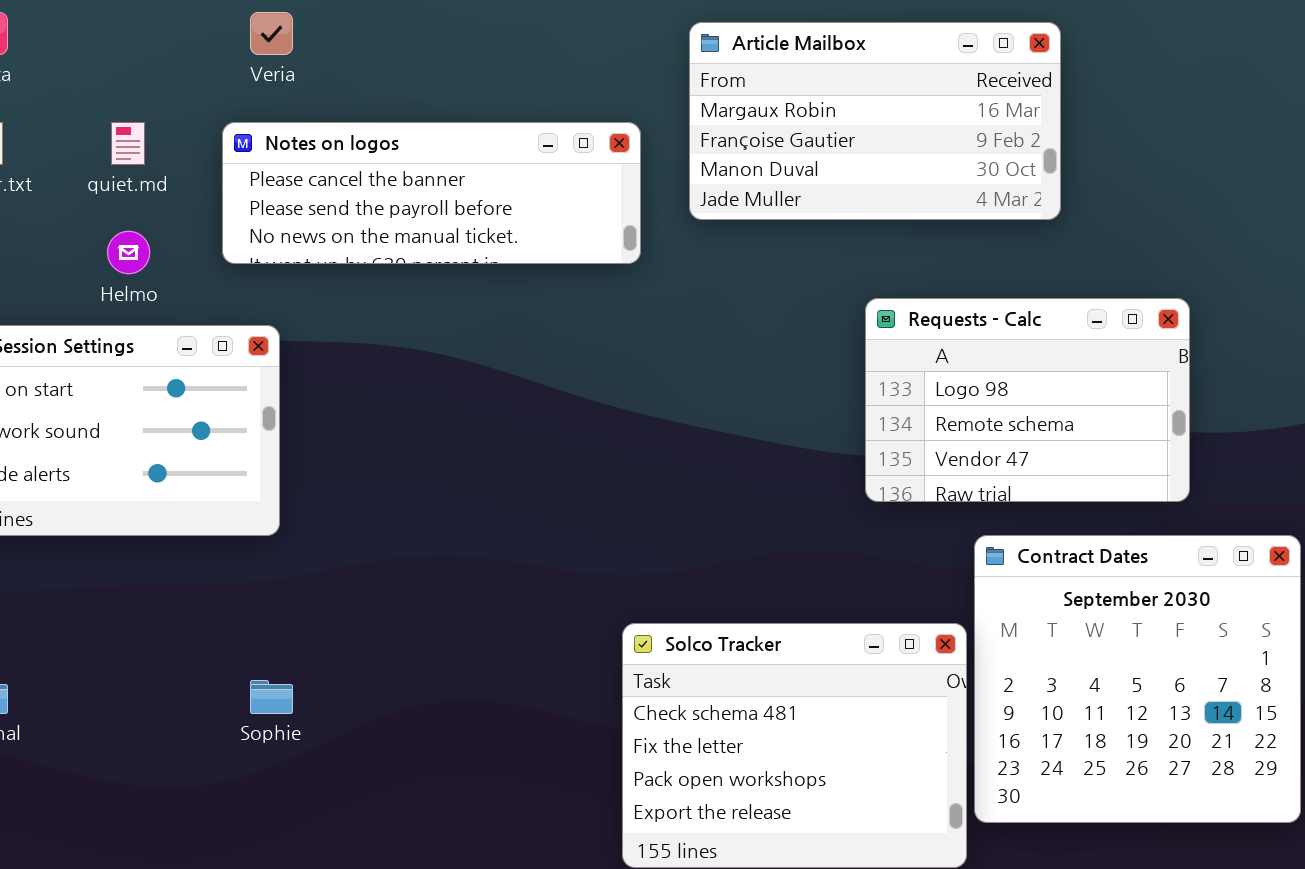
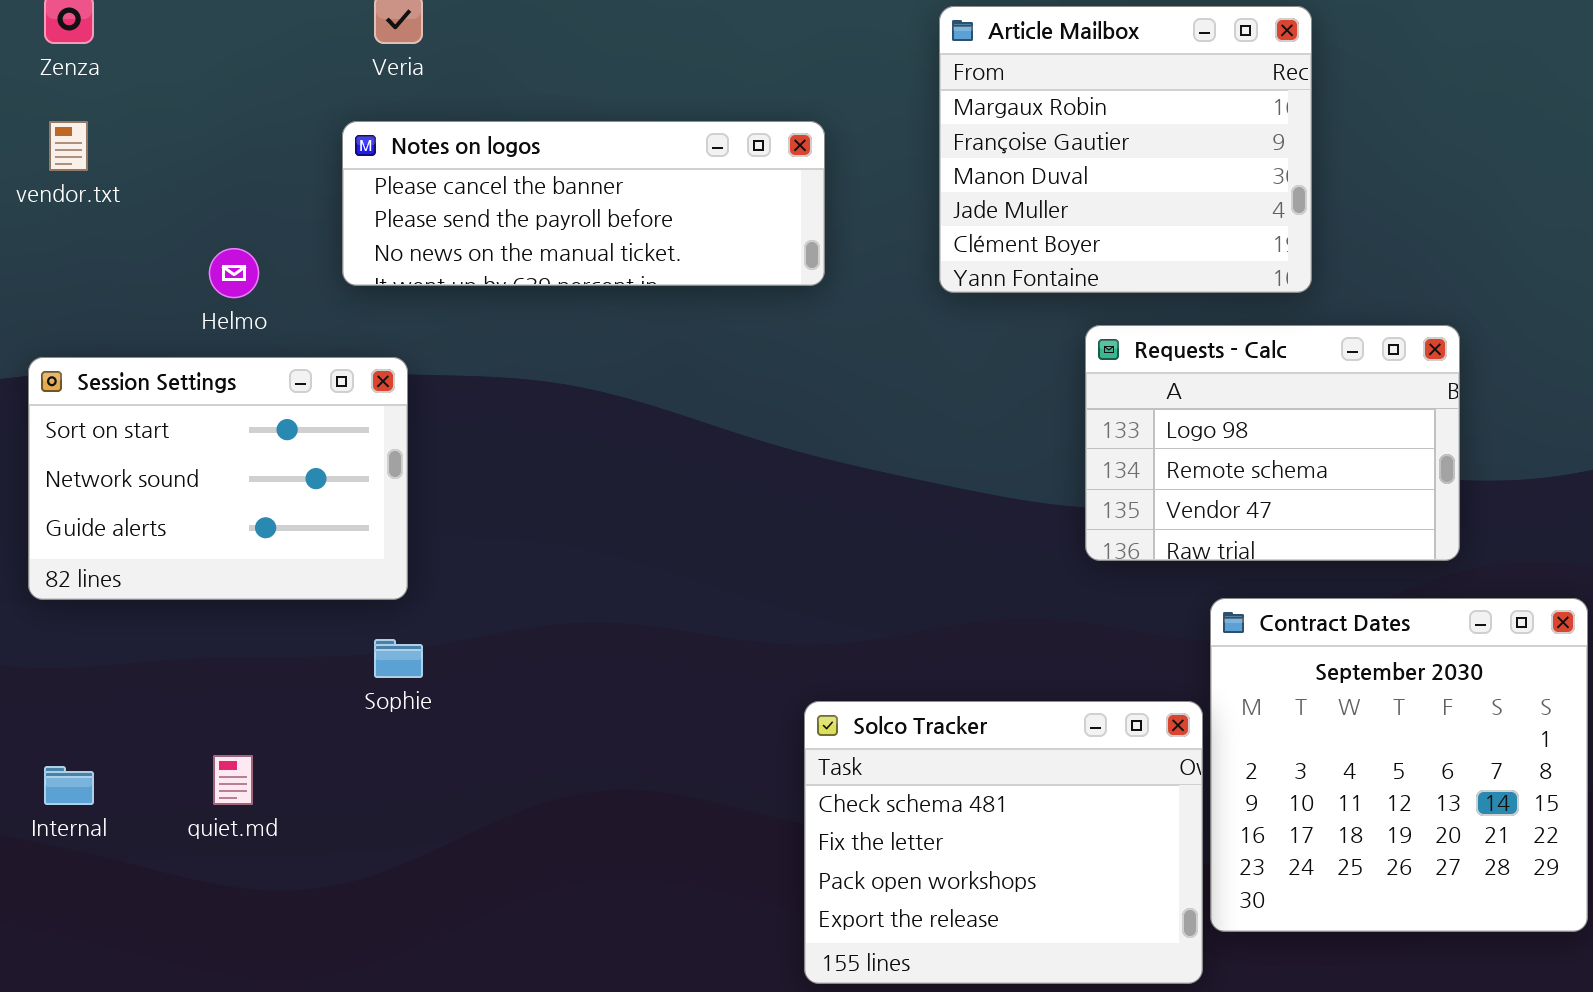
Article Mailbox: [689,22,1061,220] -> [939,6,1312,293], resized
quiet.md: [111,122,145,165] -> [213,755,253,805], moved
Sophie: [250,680,293,714] -> [374,639,423,678], moved

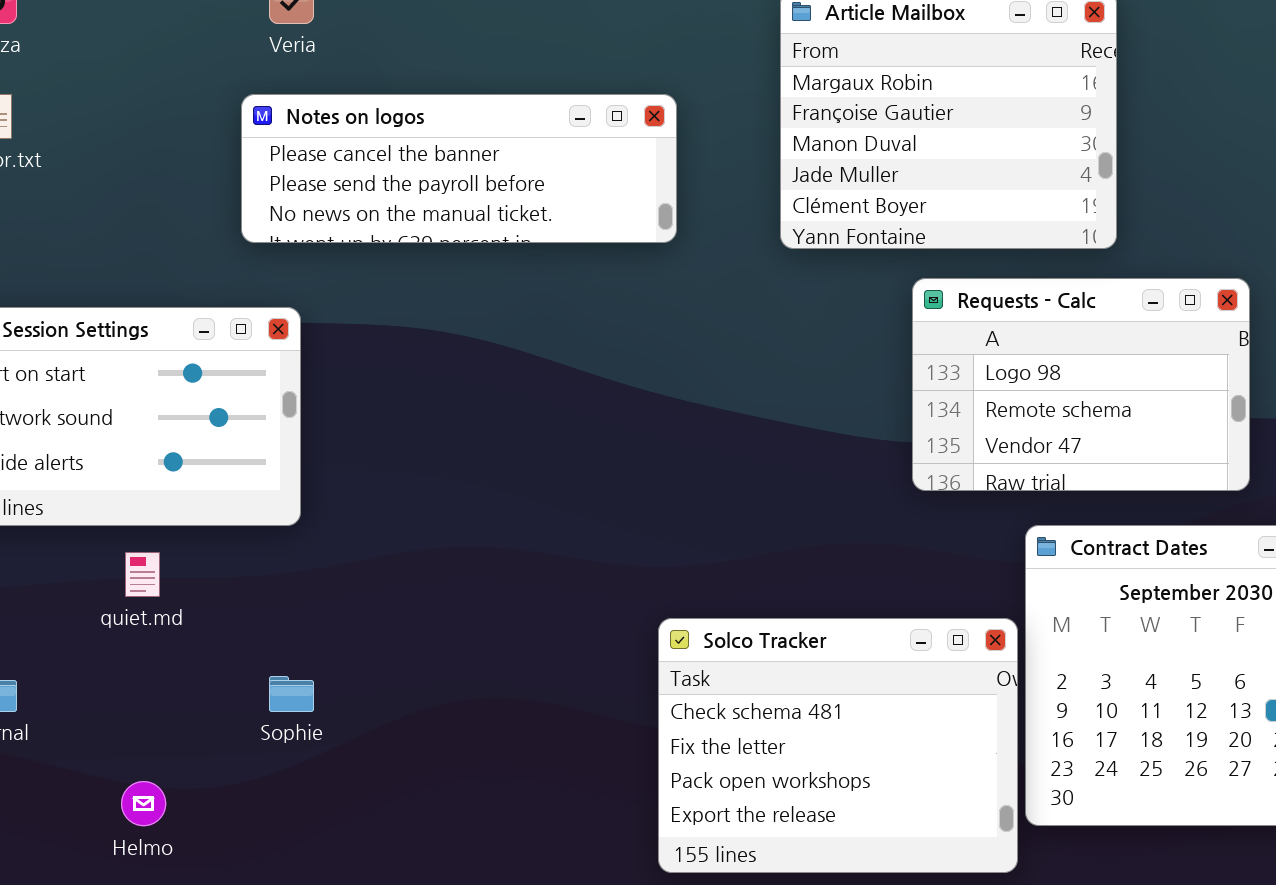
Helmo: [209,248,259,298] -> [121,781,166,826], moved
Sophie: [374,639,423,678] -> [269,676,314,712], moved
quiet.md: [213,755,253,805] -> [125,552,160,597], moved

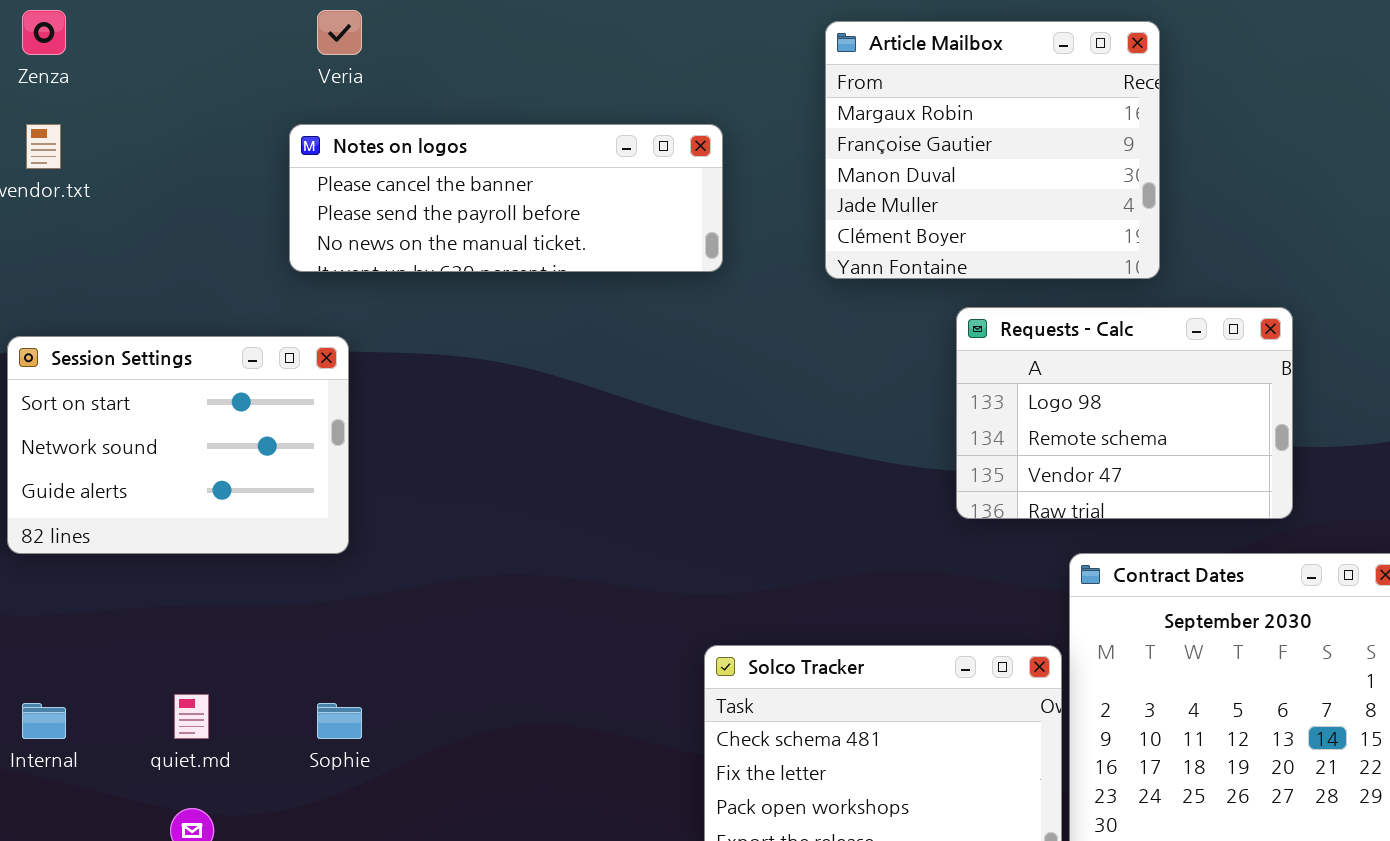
quiet.md: [125,552,160,597] -> [174,694,209,739], moved

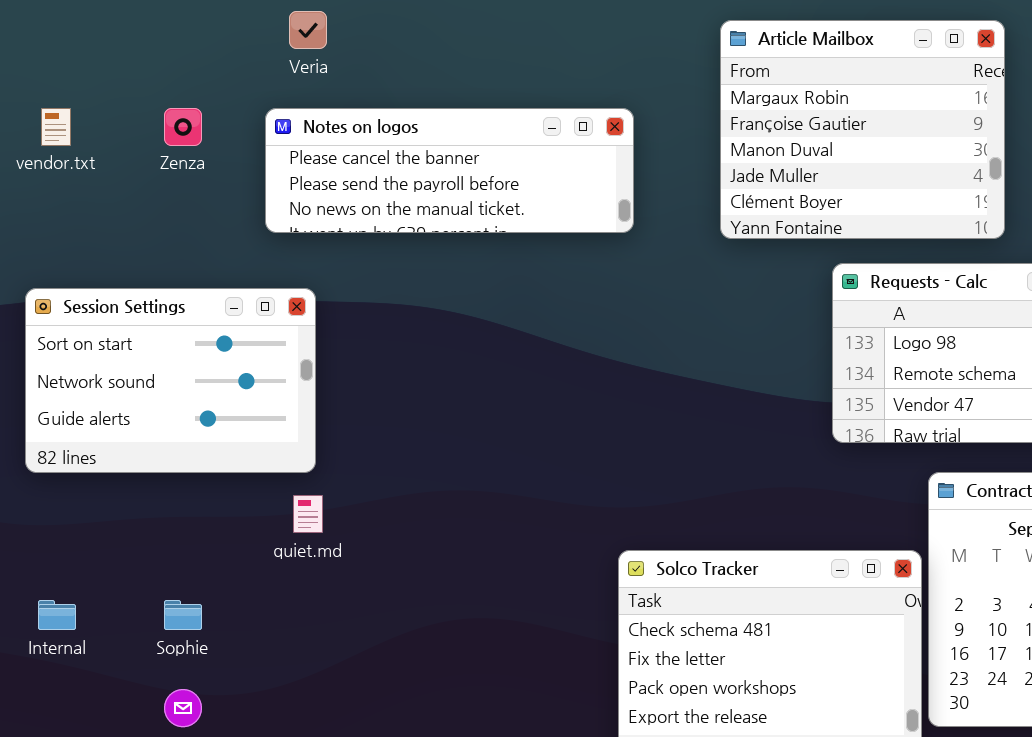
Zenza: [22,10,66,55] -> [164,108,202,146], moved
quiet.md: [174,694,209,739] -> [293,495,323,533], moved
Sophie: [317,703,362,739] -> [164,600,202,630], moved

